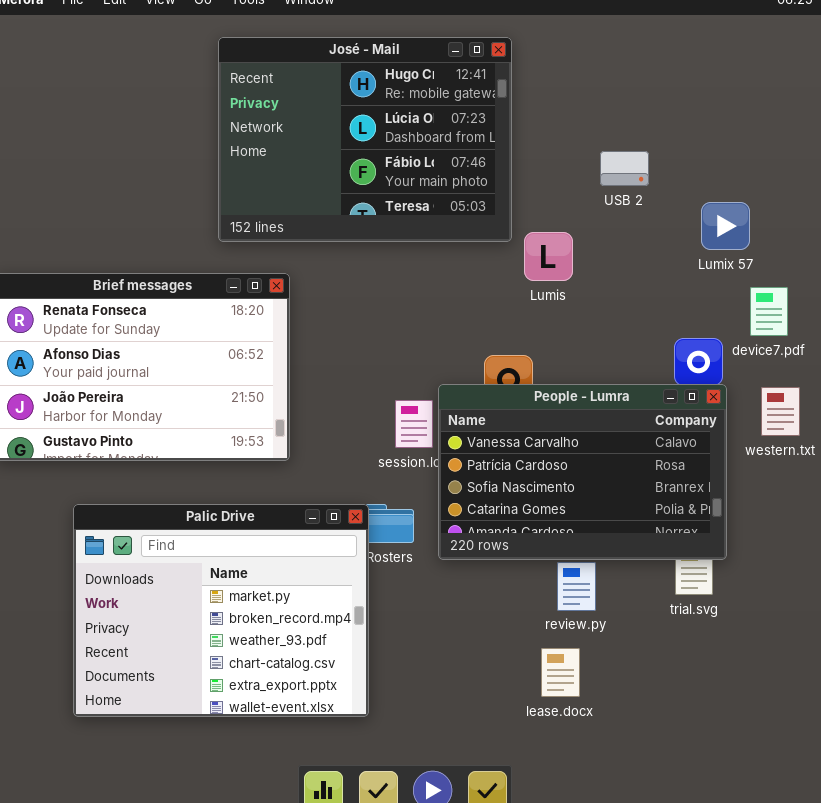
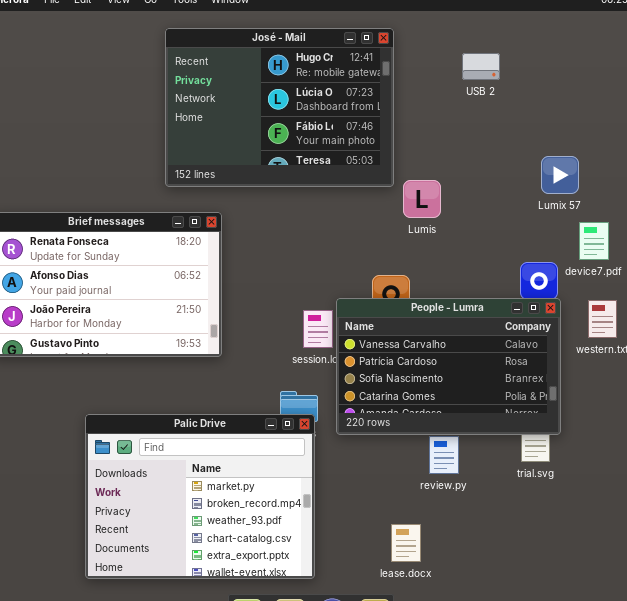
USB 2: [600,151,649,186] -> [462,53,500,80], moved
Palic Drive: [73,504,369,717] -> [85,414,315,579], moved
lease.docx: [541,648,580,697] -> [391,524,421,562], moved

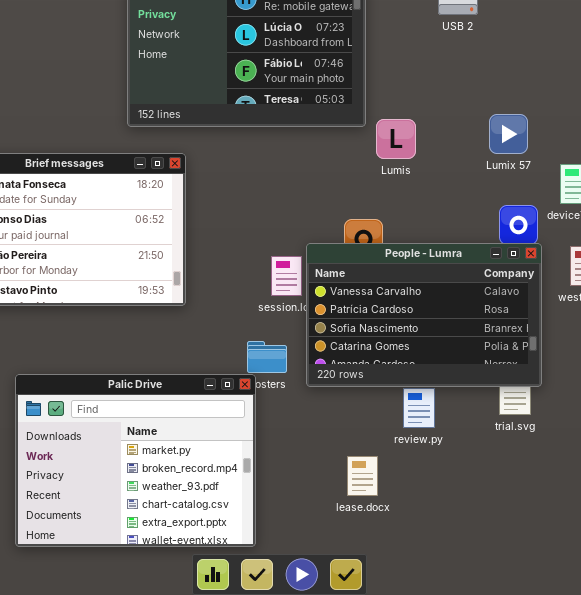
Lumix 57: [541,156,579,194] -> [489,114,528,154], moved
Palic Drive: [85,414,315,579] -> [15,374,256,547], moved
lease.docx: [391,524,421,562] -> [347,456,378,496], moved

